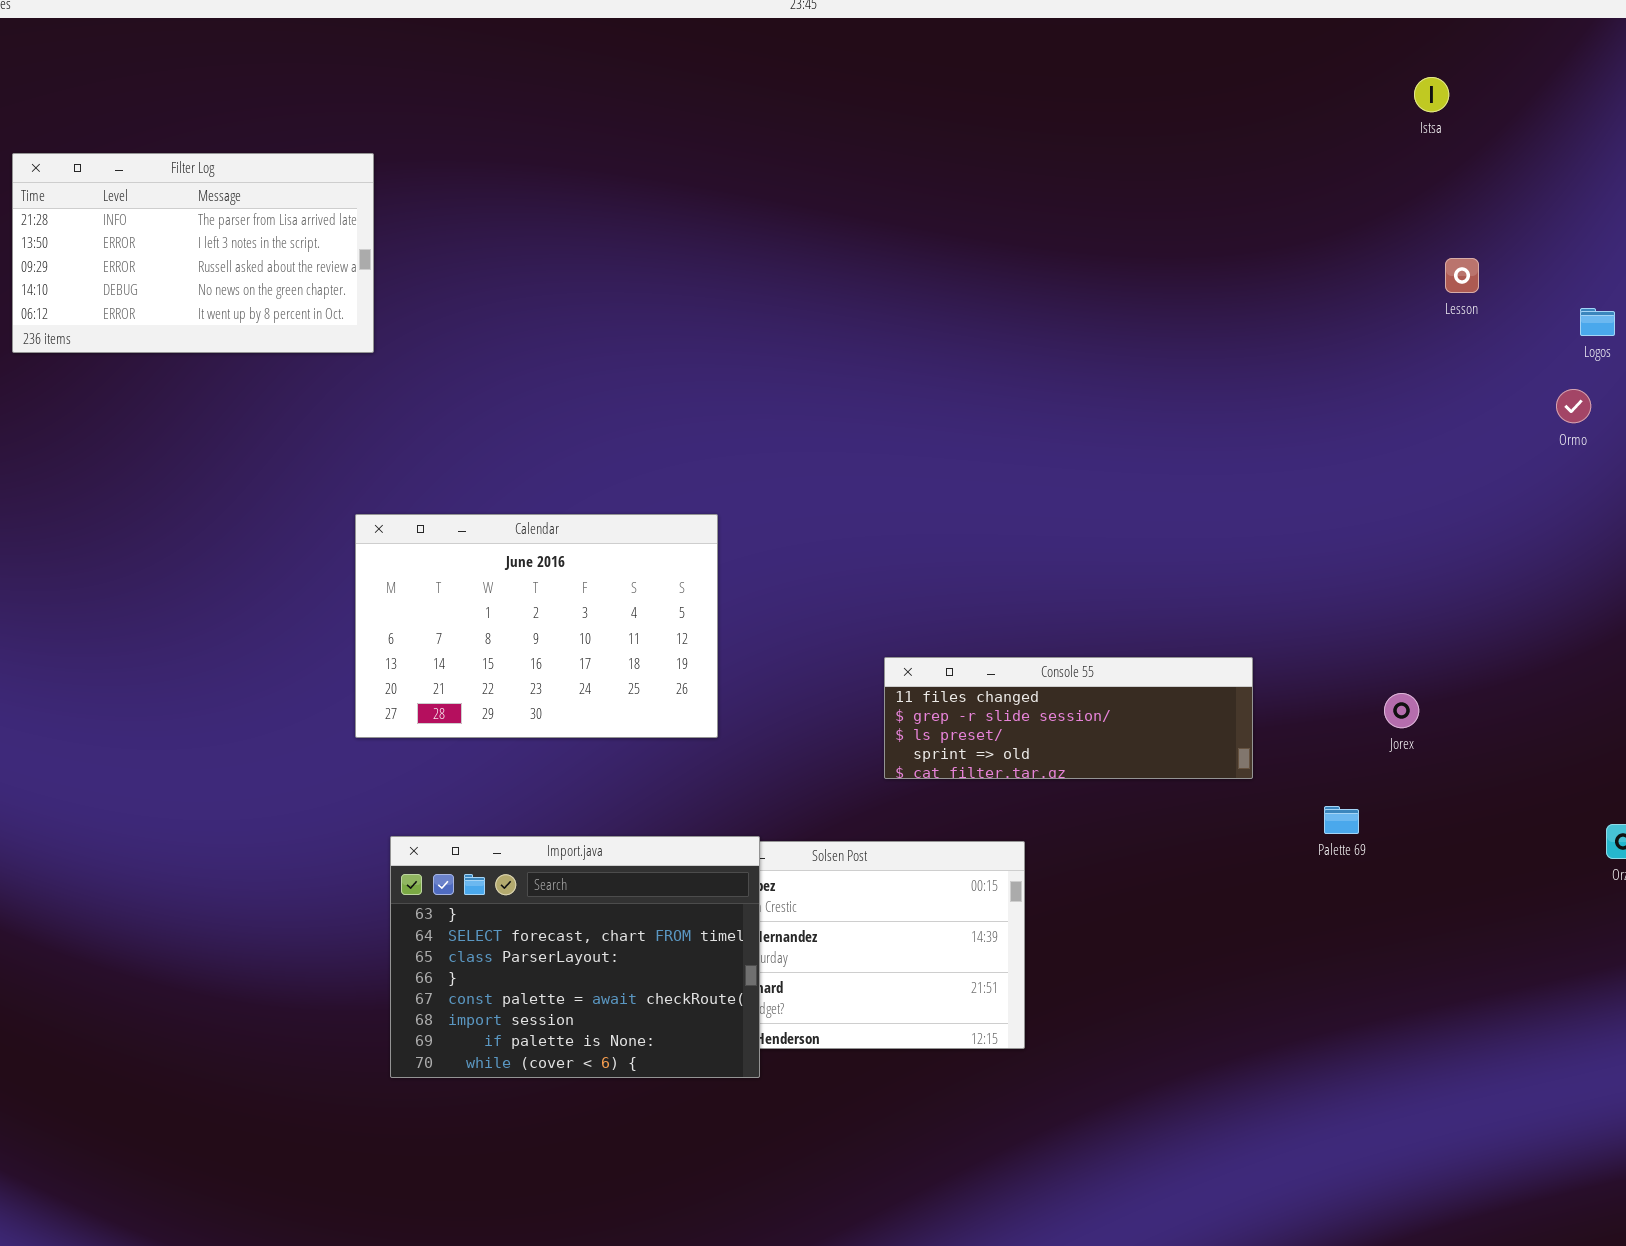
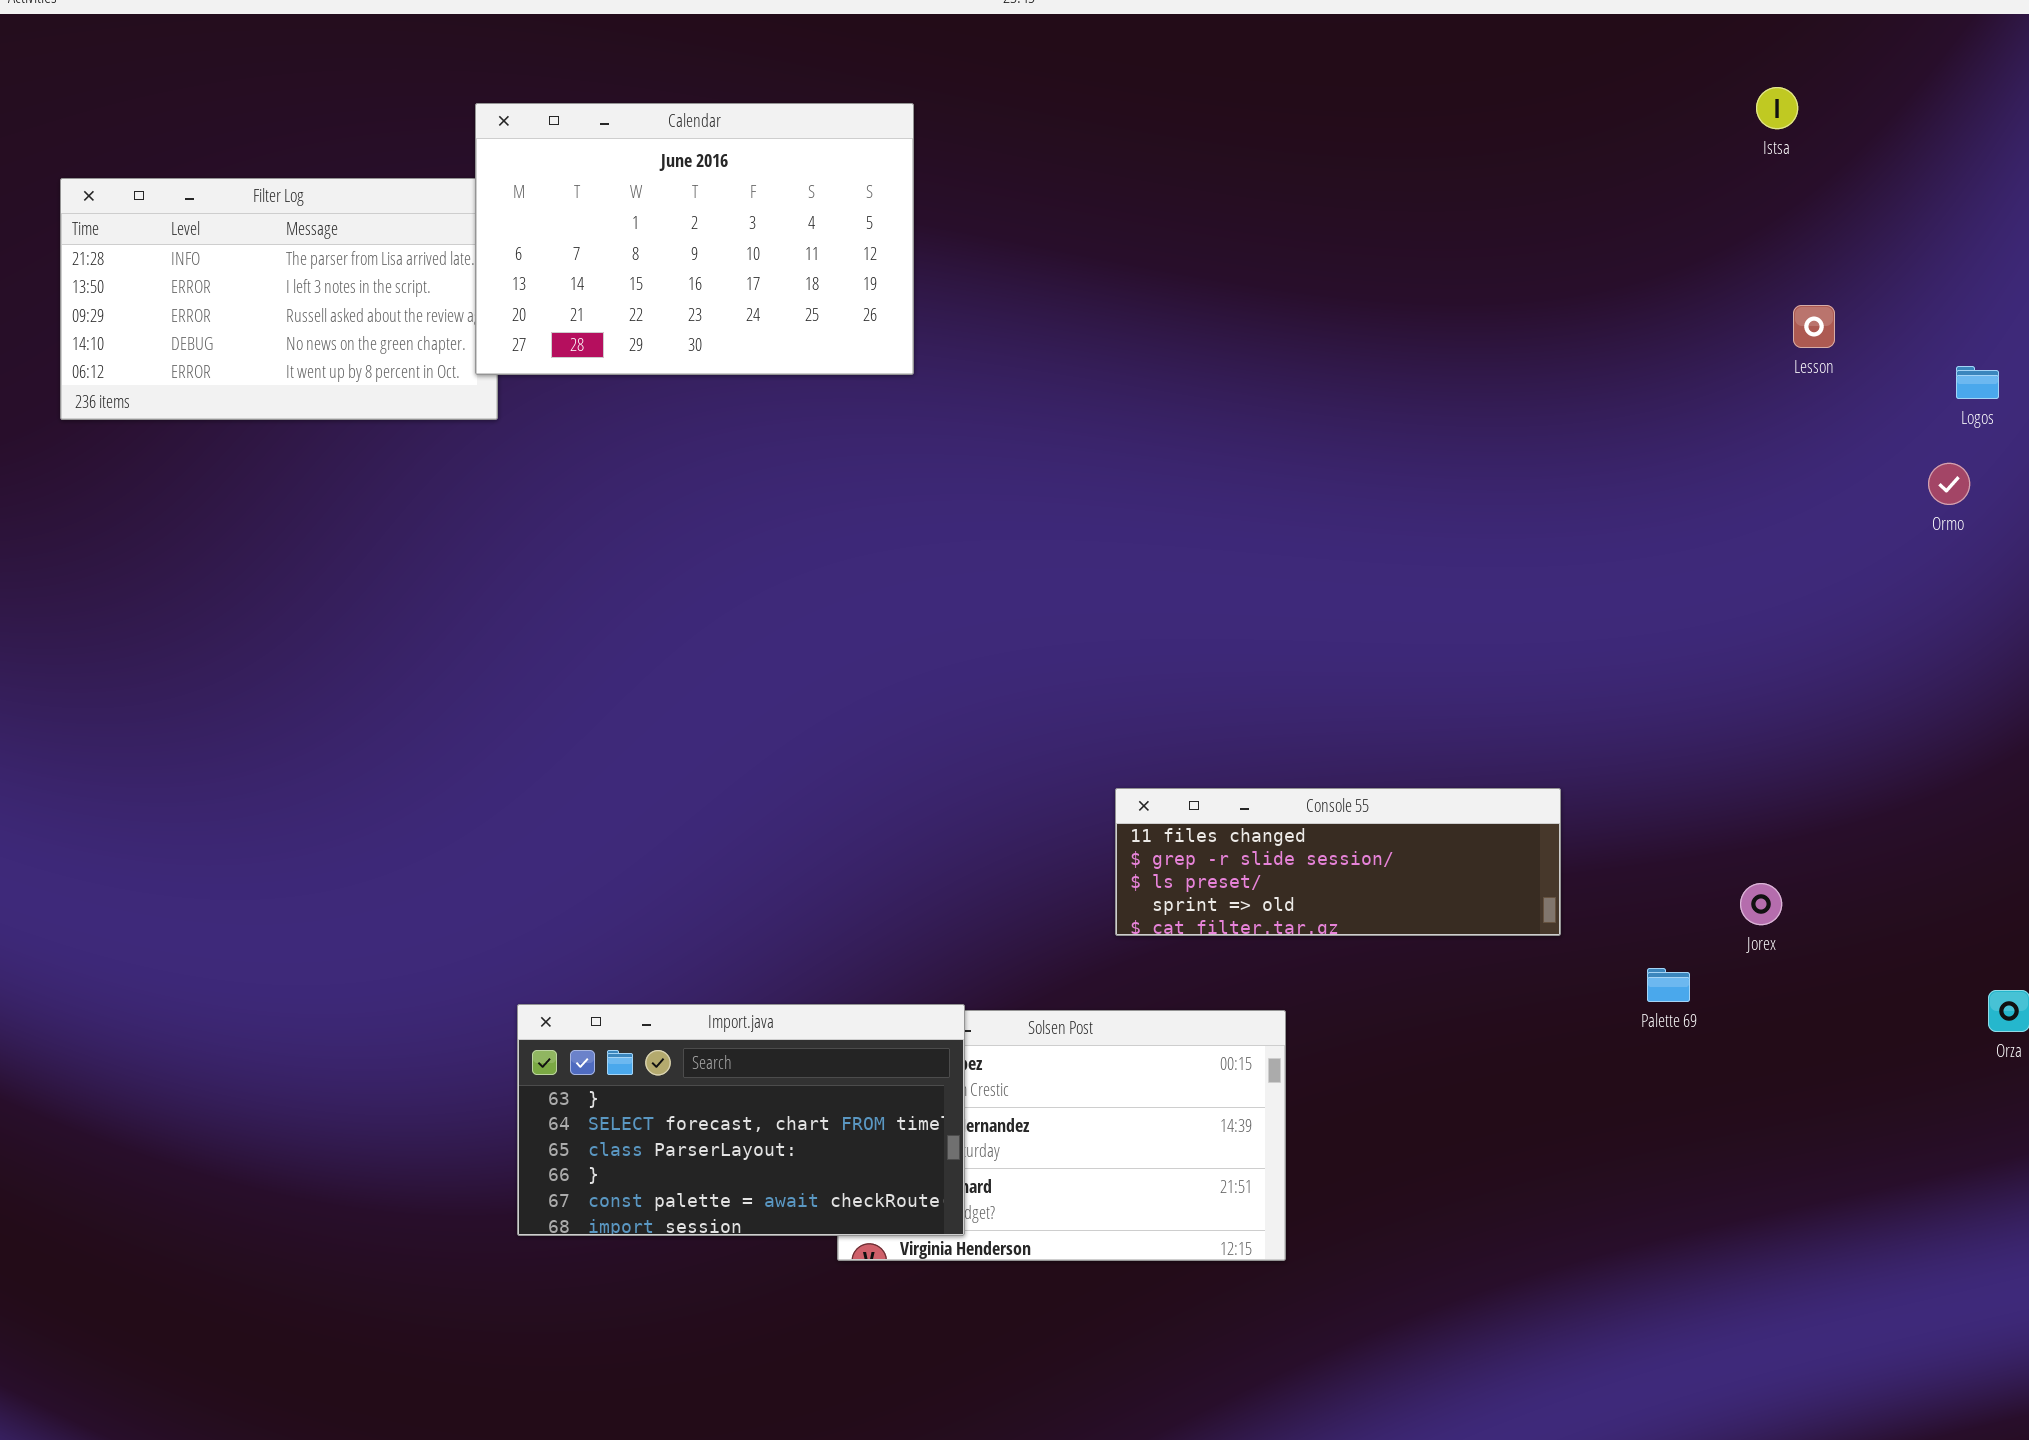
Calendar: [355,514,718,738] -> [475,103,914,375], moved
Jorex: [1384,693,1419,728] -> [1740,883,1782,925], moved
Import.java: [390,836,760,1078] -> [517,1004,965,1236], resized

